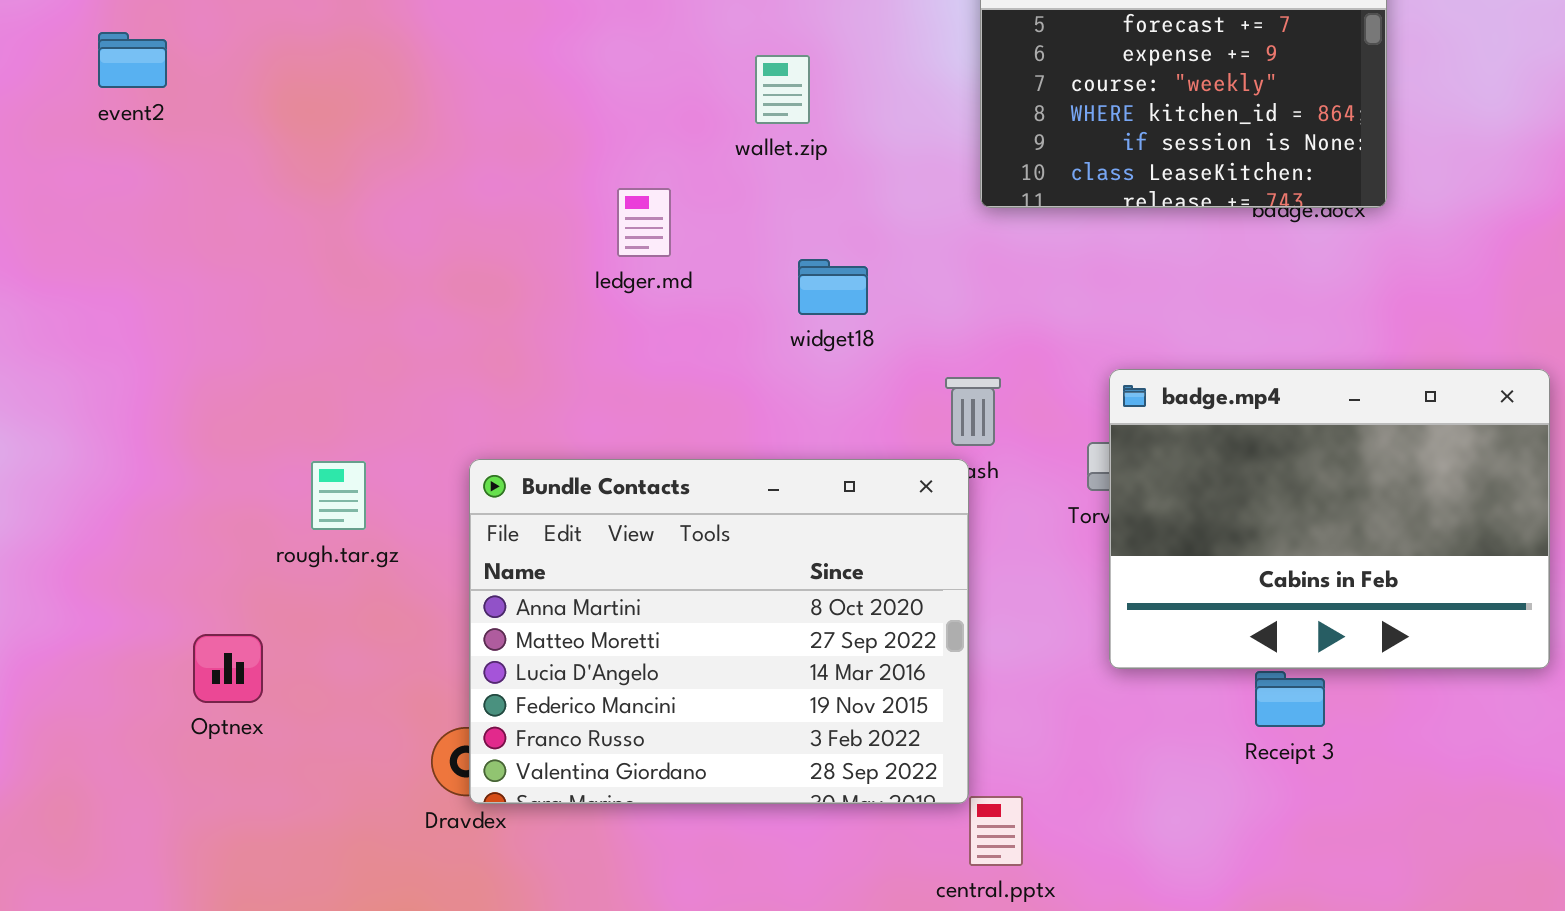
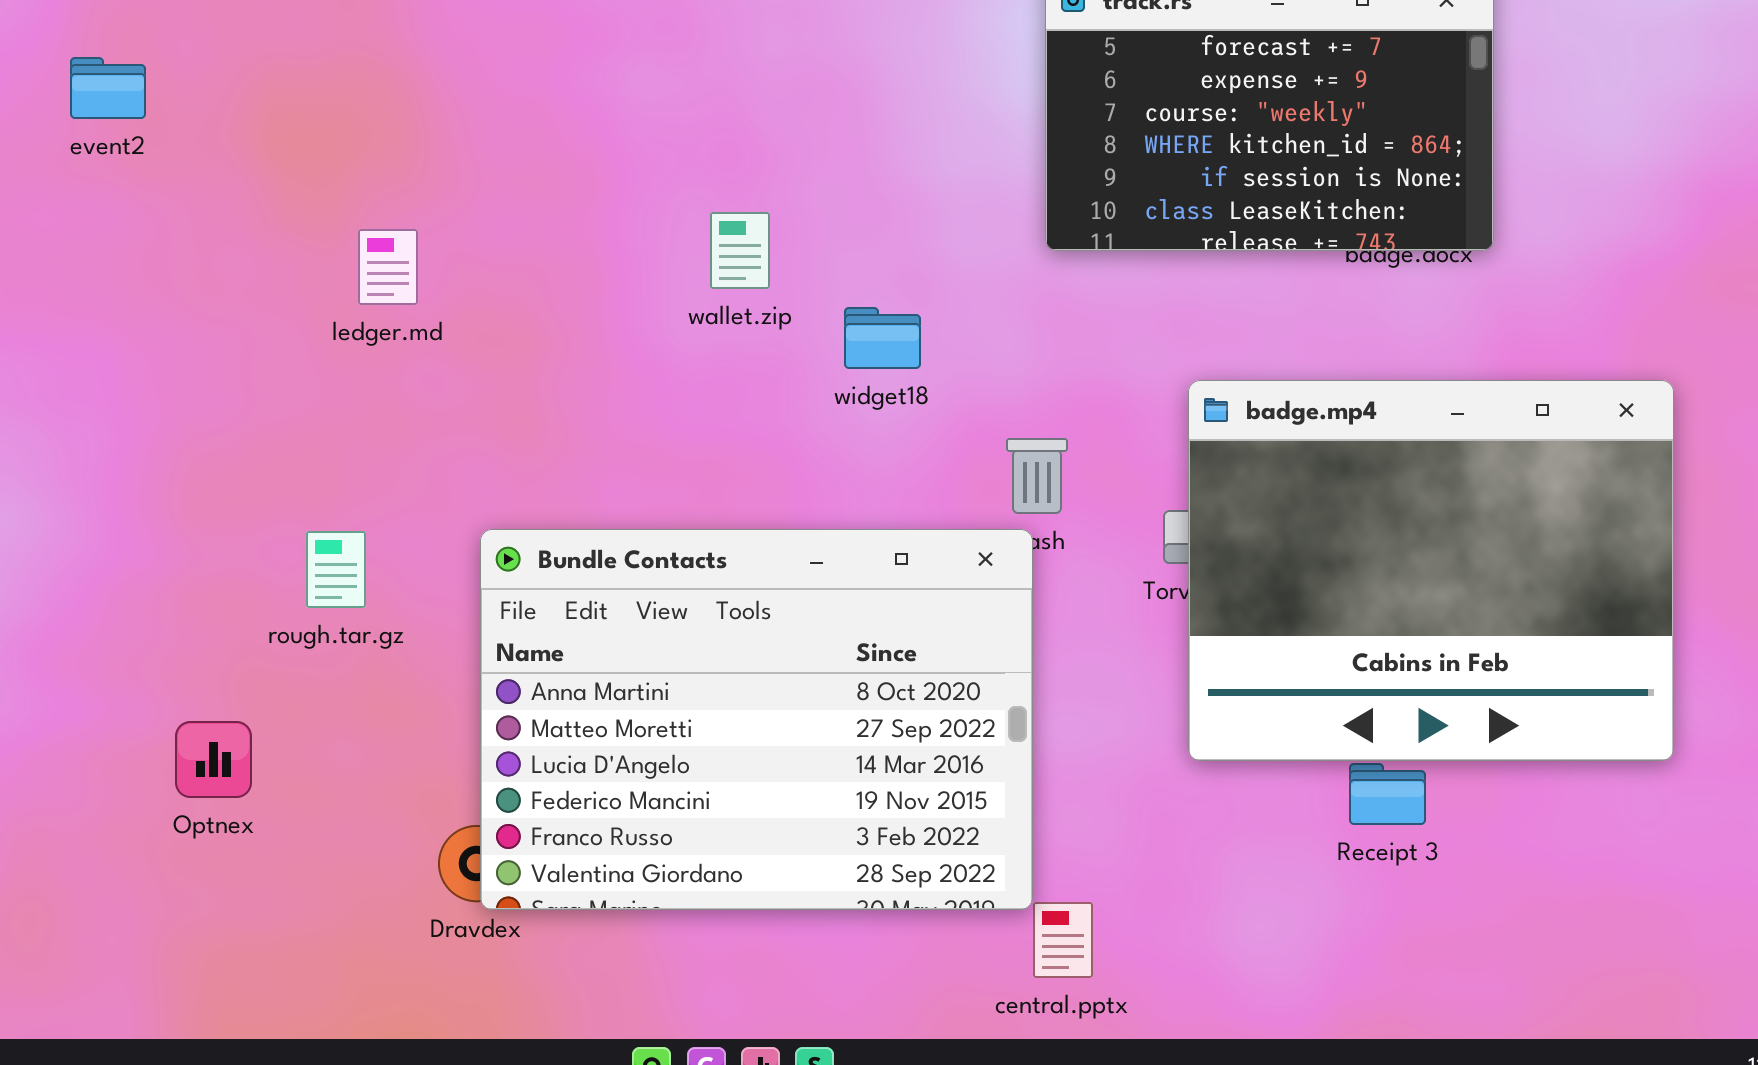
wallet.zip: [755,55,810,124] -> [710,212,770,289], moved
ledger.md: [617,188,671,257] -> [358,229,418,305], moved
badge.mp4: [1109,369,1550,669] -> [1188,380,1674,761], resized

